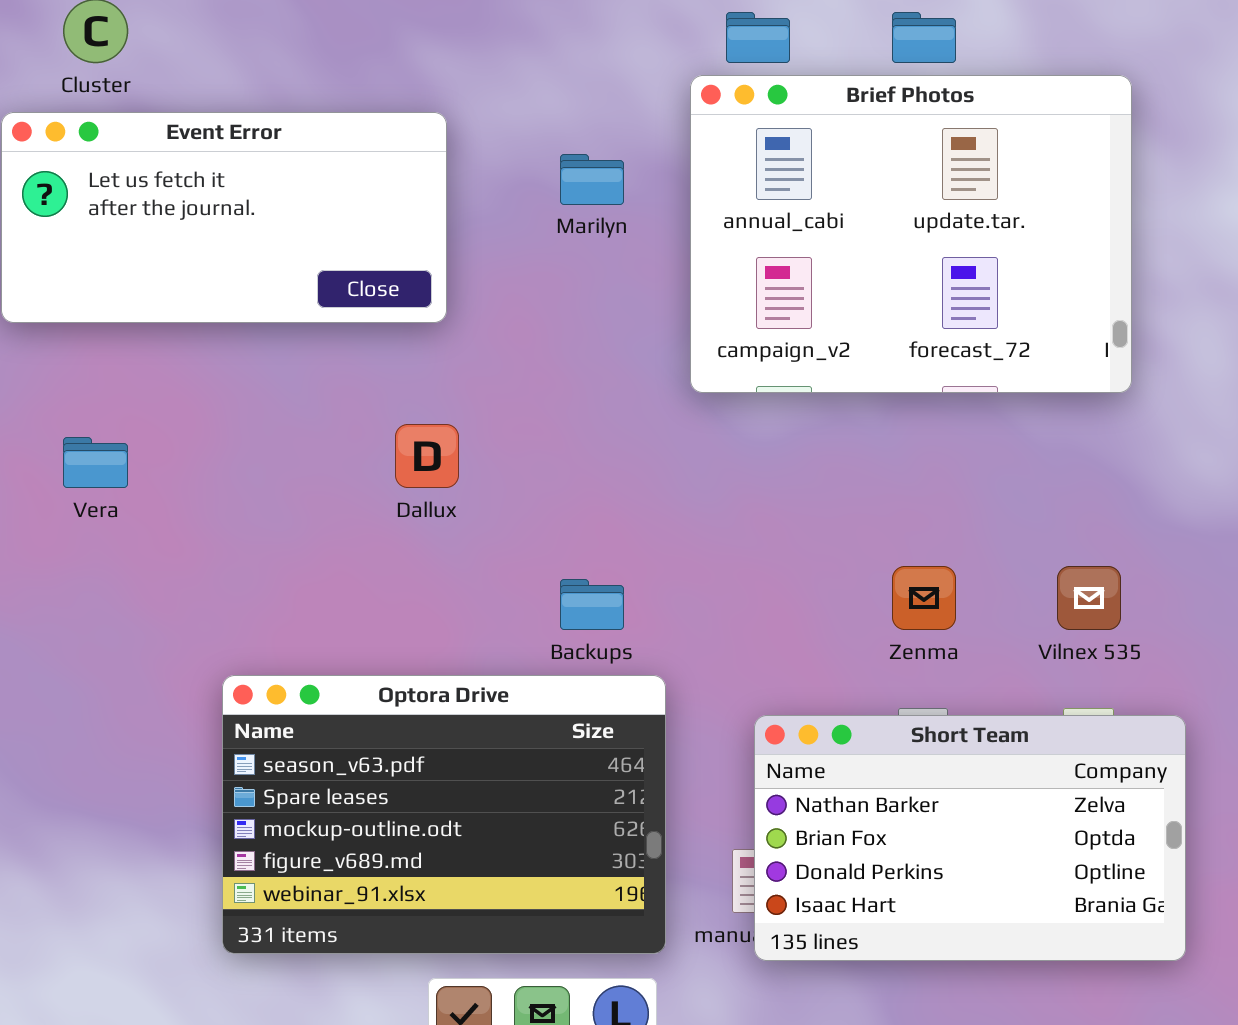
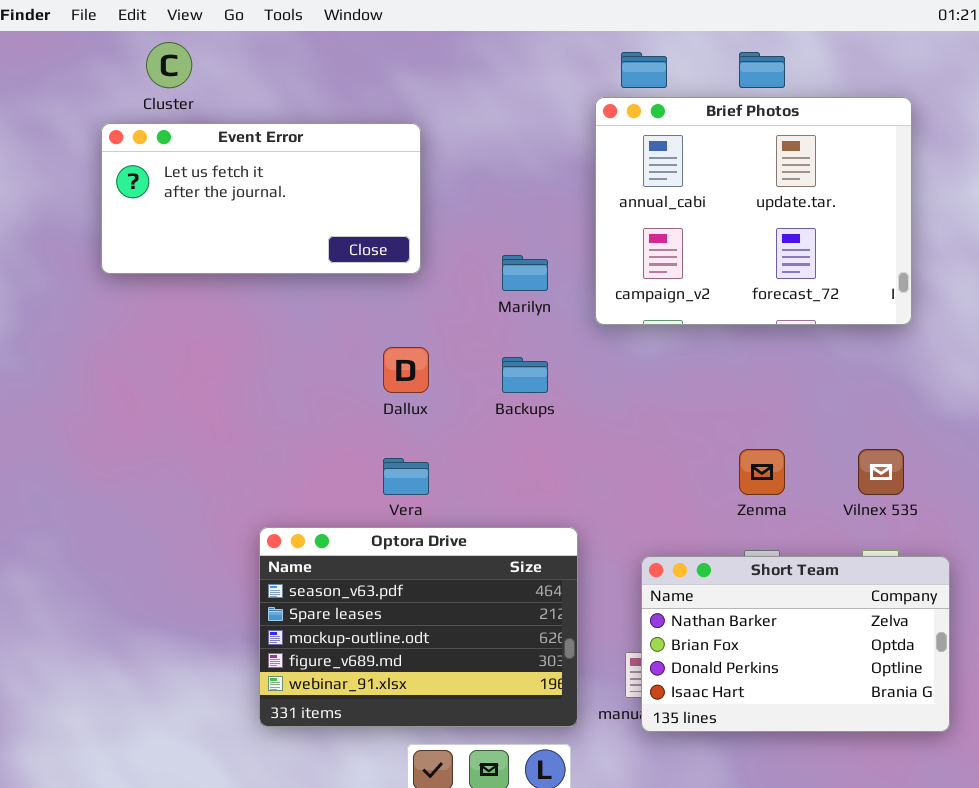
Marilyn: [560,154,624,205] -> [502,255,548,291], moved
Vera: [63,437,128,488] -> [383,458,429,495], moved
Backups: [560,579,624,630] -> [502,357,548,393], moved

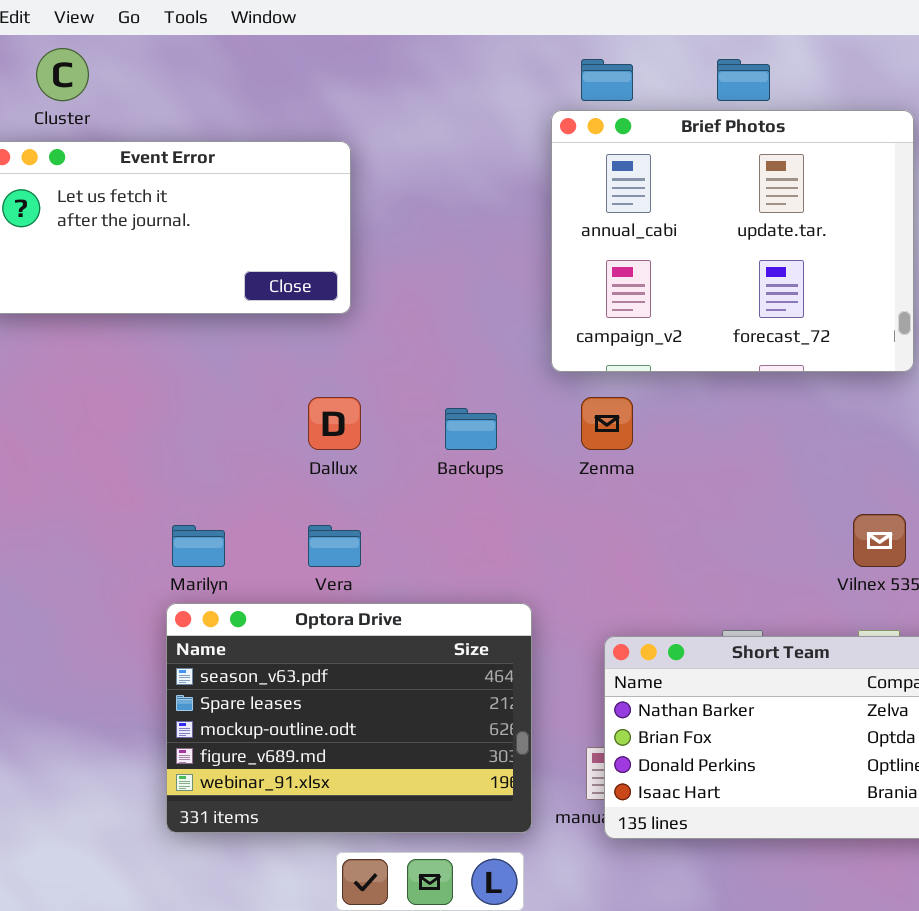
Marilyn: [502,255,548,291] -> [172,525,225,567], moved
Zenma: [739,449,785,495] -> [581,397,633,450], moved

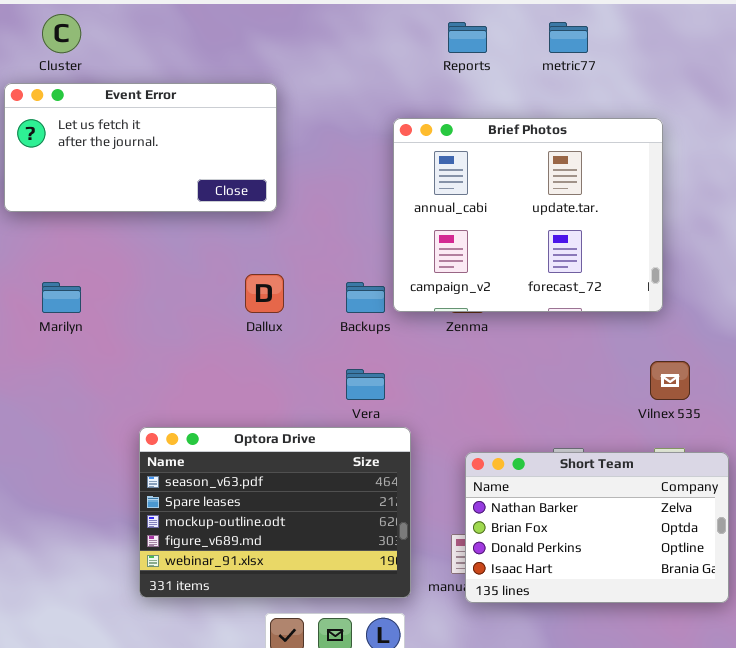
Brief Photos: [551,110,914,372] -> [393,118,663,312], moved
Marilyn: [172,525,225,567] -> [42,282,81,313], moved
Vera: [308,525,361,567] -> [346,369,385,400], moved

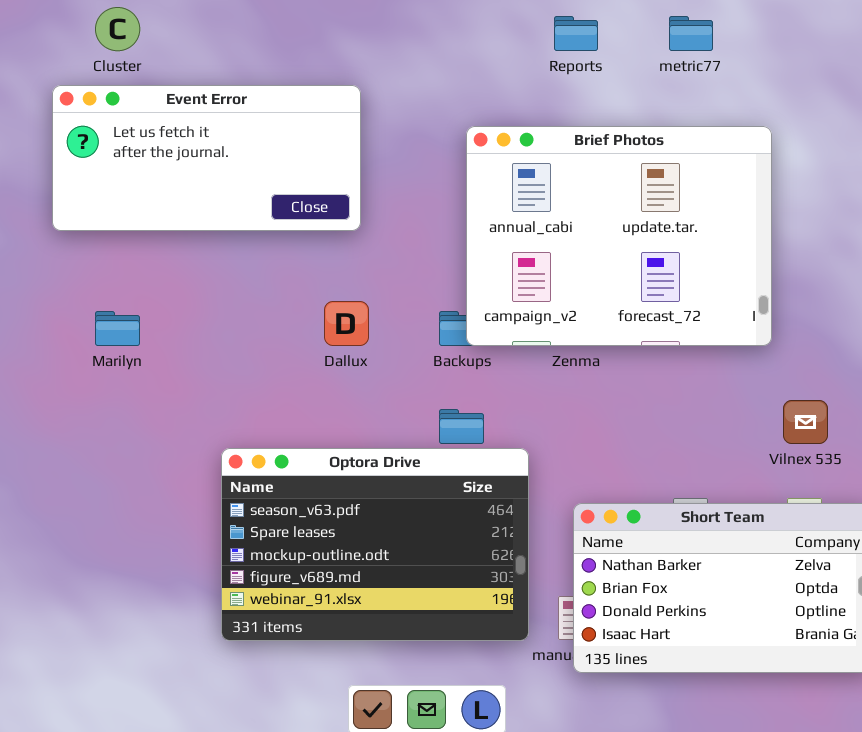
Brief Photos: [393,118,663,312] -> [466,126,772,346], moved
Optora Drive: [139,427,411,598] -> [221,448,529,641], moved

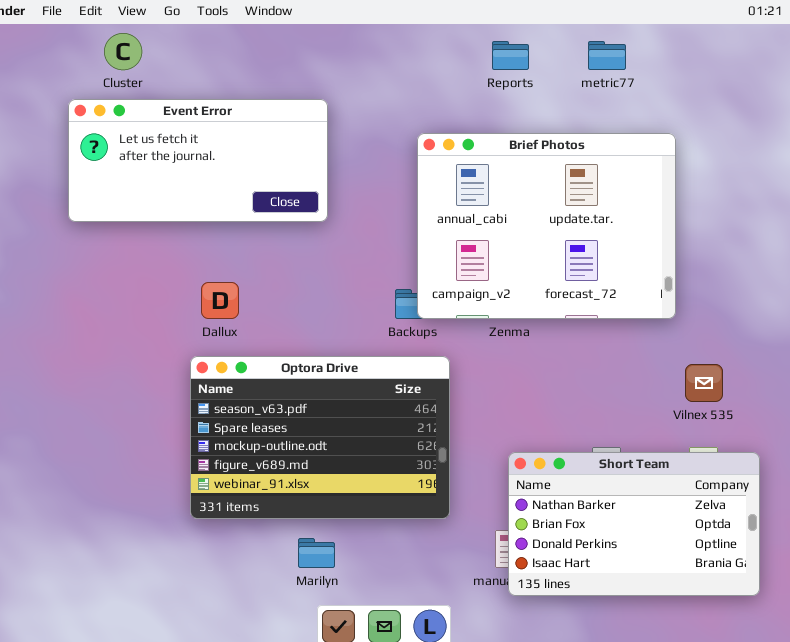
Dallux: [324,301,369,346] -> [201,282,239,319], moved
Marilyn: [95,311,140,346] -> [298,538,335,568], moved
Optora Drive: [221,448,529,641] -> [190,356,450,519], moved

